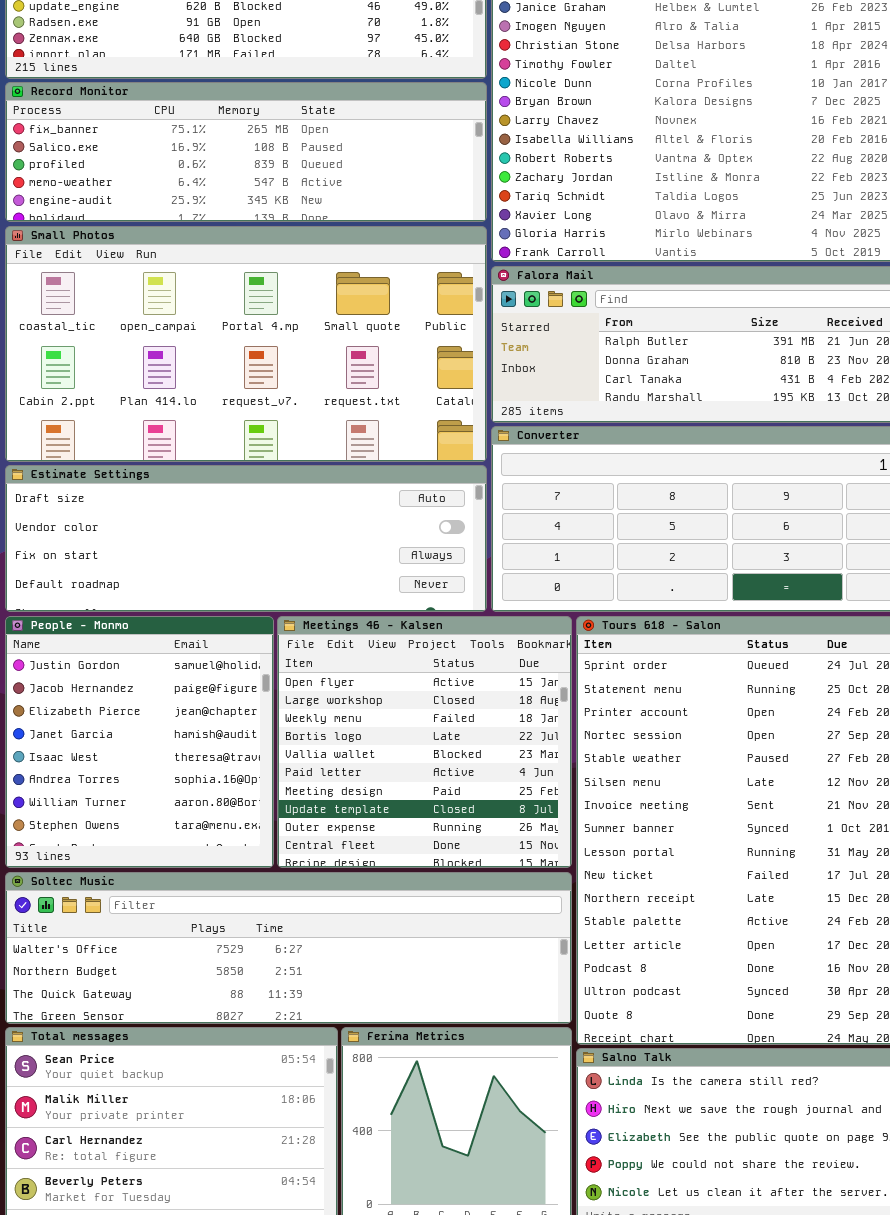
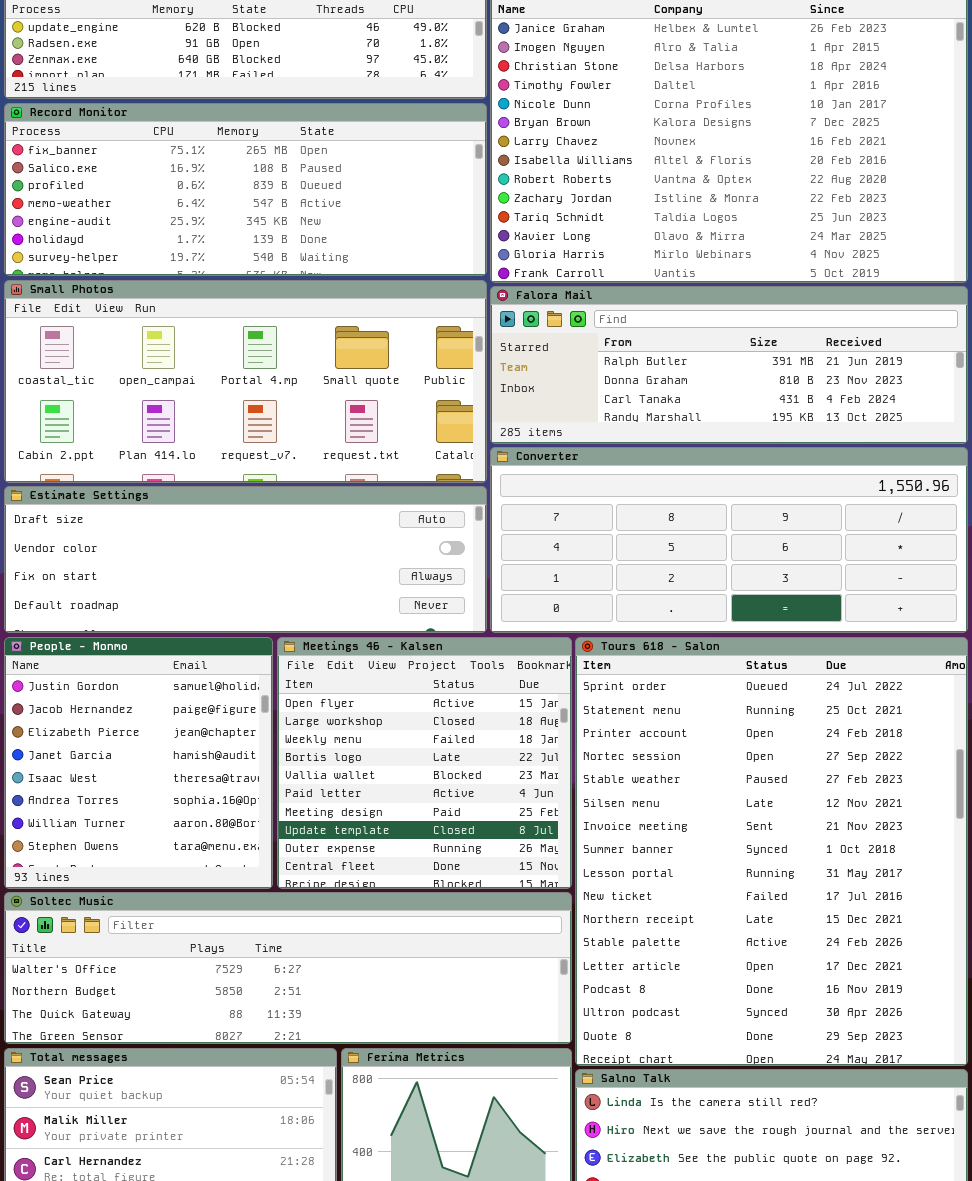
Record Monitor: [5,82,487,222] -> [4,103,487,276], resized
Small Photos: [5,226,487,462] -> [4,280,487,483], resized

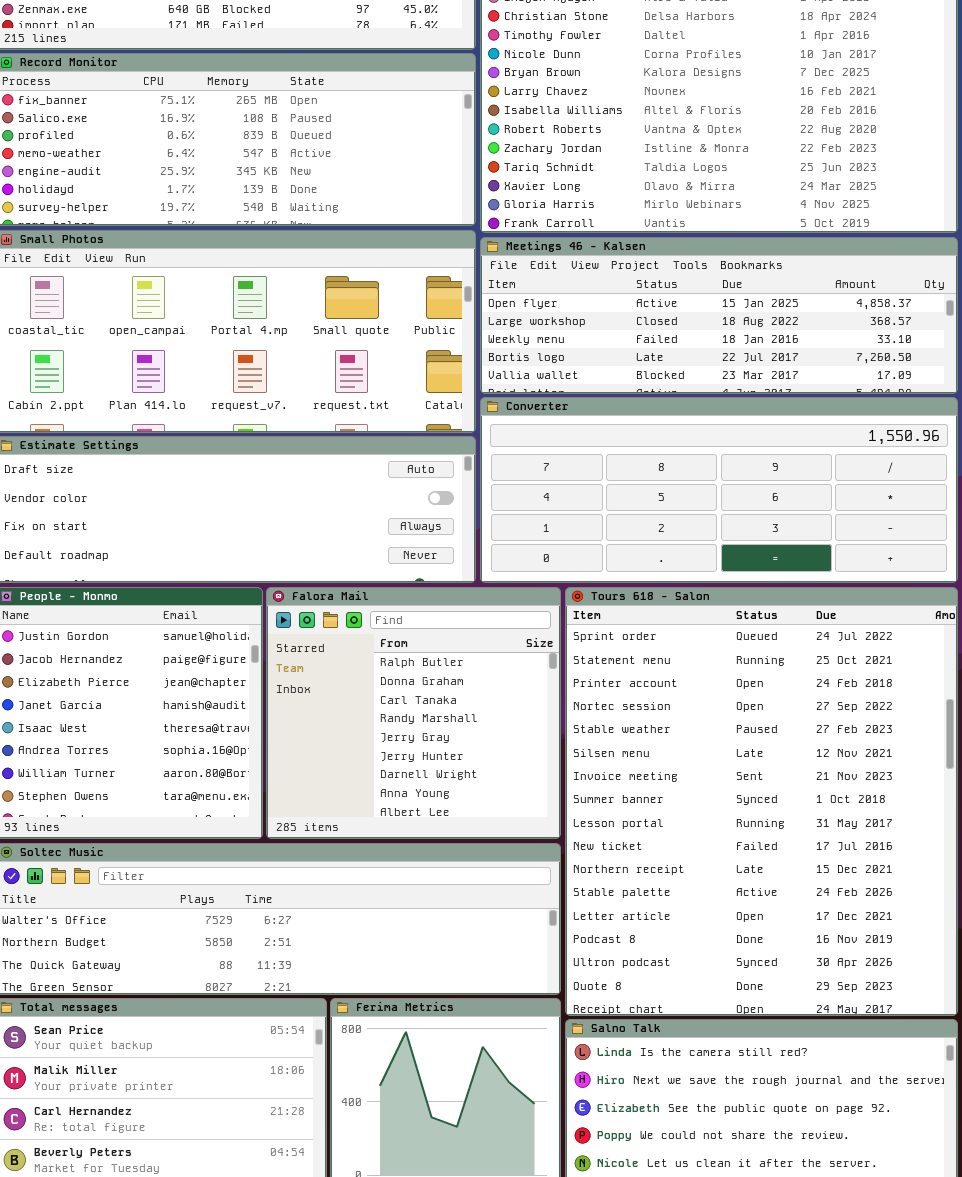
Falora Mail: [490,286,968,444] -> [266,587,561,839], moved, resized
Meetings 46 - Kalsen: [277,637,572,889] -> [480,237,958,394], moved, resized

